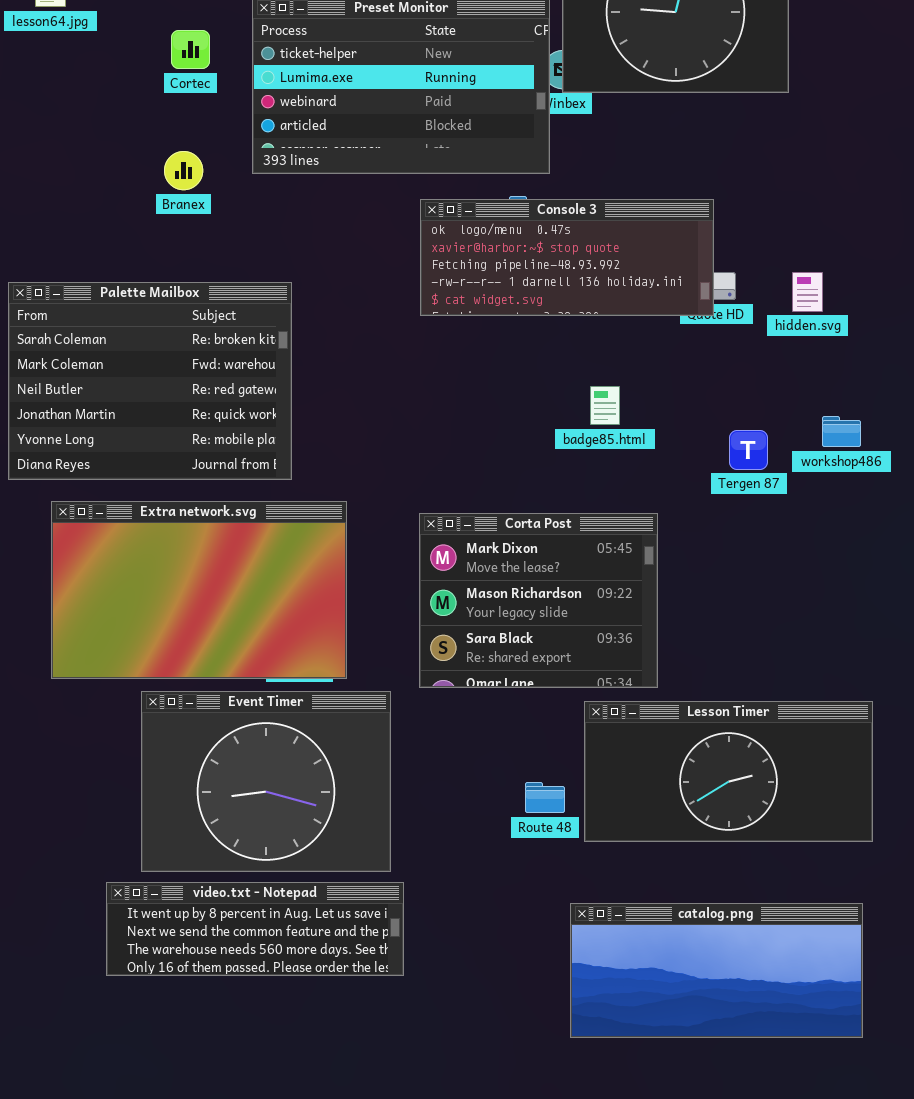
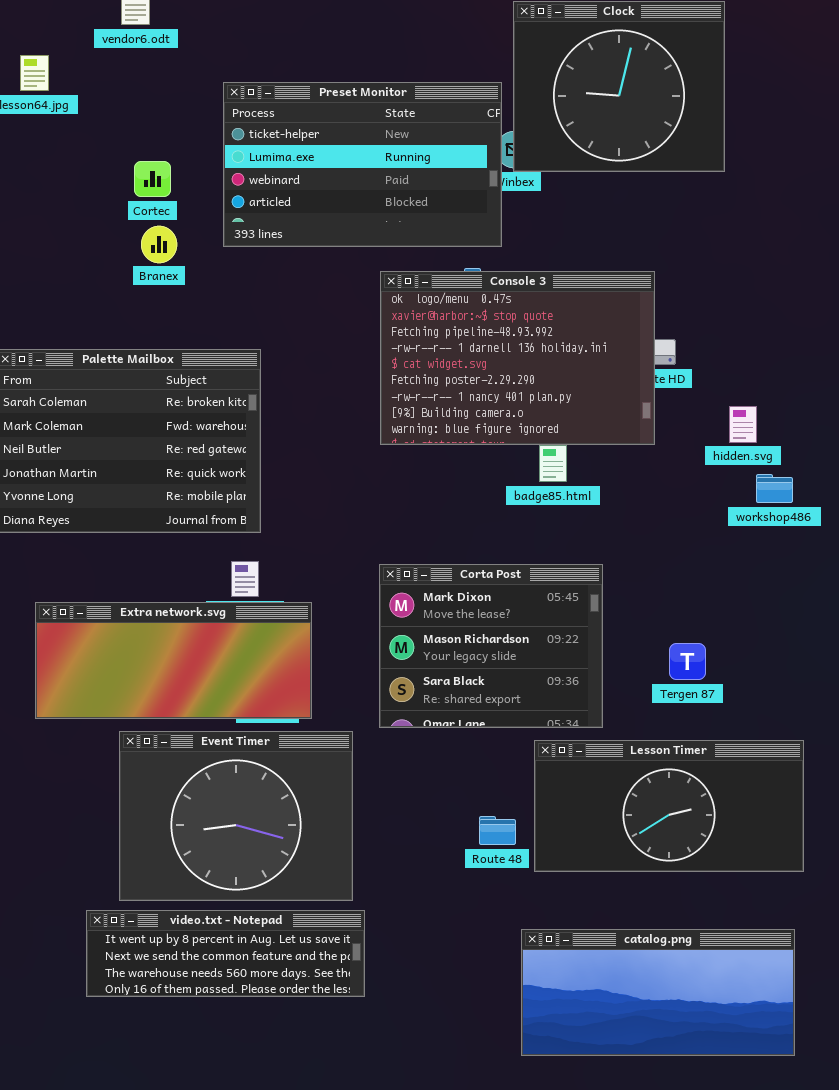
Cortec: [171,30,210,69] -> [134,161,171,197], moved
Console 3: [420,199,714,316] -> [380,271,655,445], resized
hidden.svg: [792,272,823,312] -> [729,406,757,443], moved
Tergen 87: [729,430,768,470] -> [669,643,706,680], moved
Extra network.svg: [51,501,347,679] -> [35,602,312,719], resized

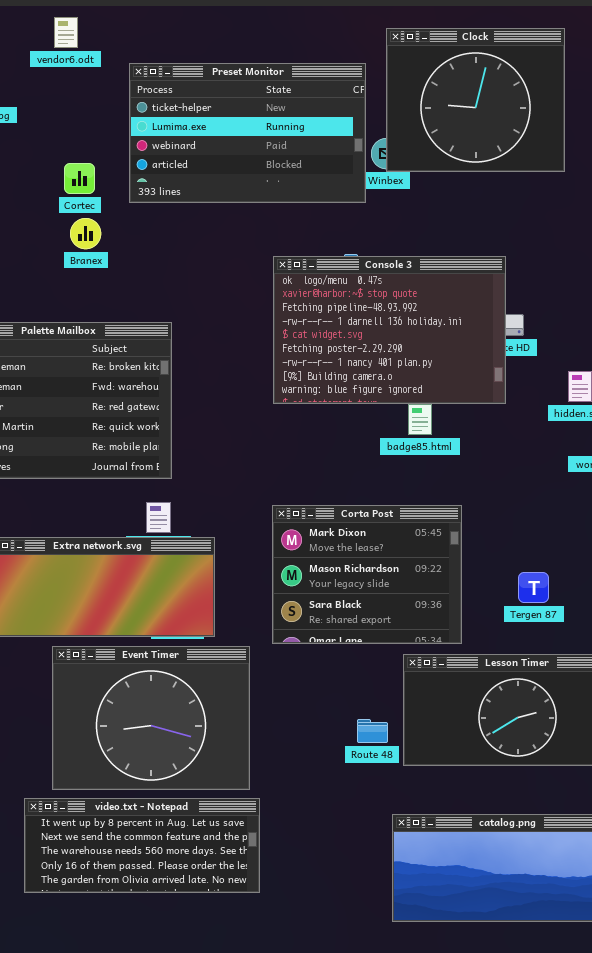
Preset Monitor: [223,82,502,247] -> [129,63,366,203], moved
video.txt - Notepad: [86,910,365,997] -> [24,798,260,893], resized

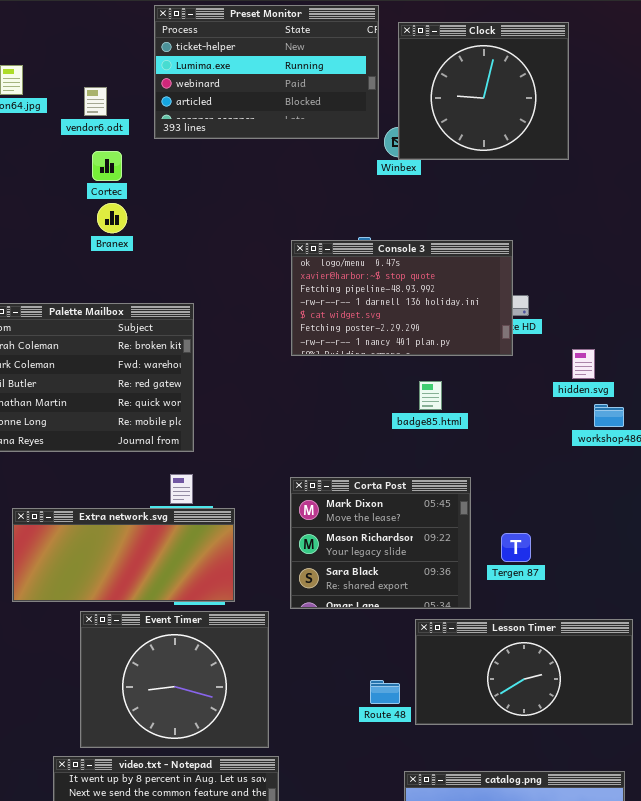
vendor6.odt: [54,17,78,48] -> [84,87,107,116], moved
Preset Monitor: [129,63,366,203] -> [154,5,379,139], moved
Console 3: [273,256,506,404] -> [291,240,513,356], resized
Tergen 87: [518,572,549,603] -> [501,533,531,562], moved

